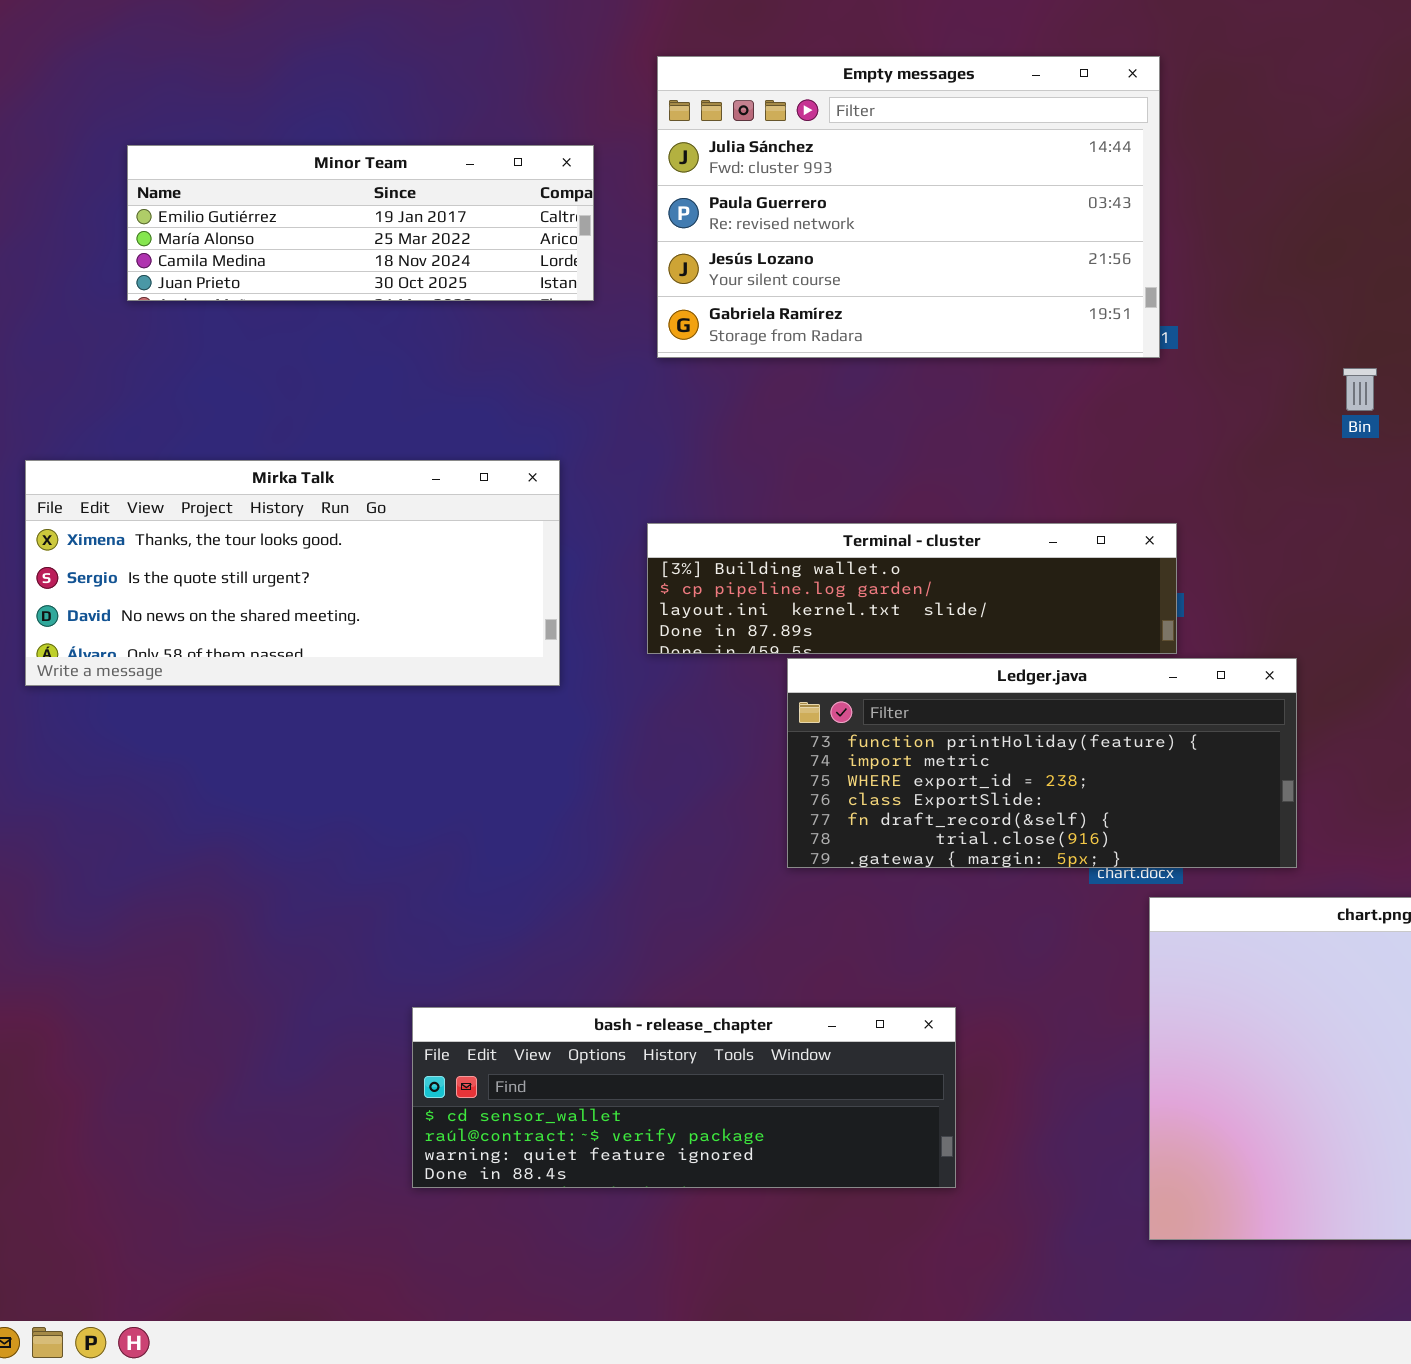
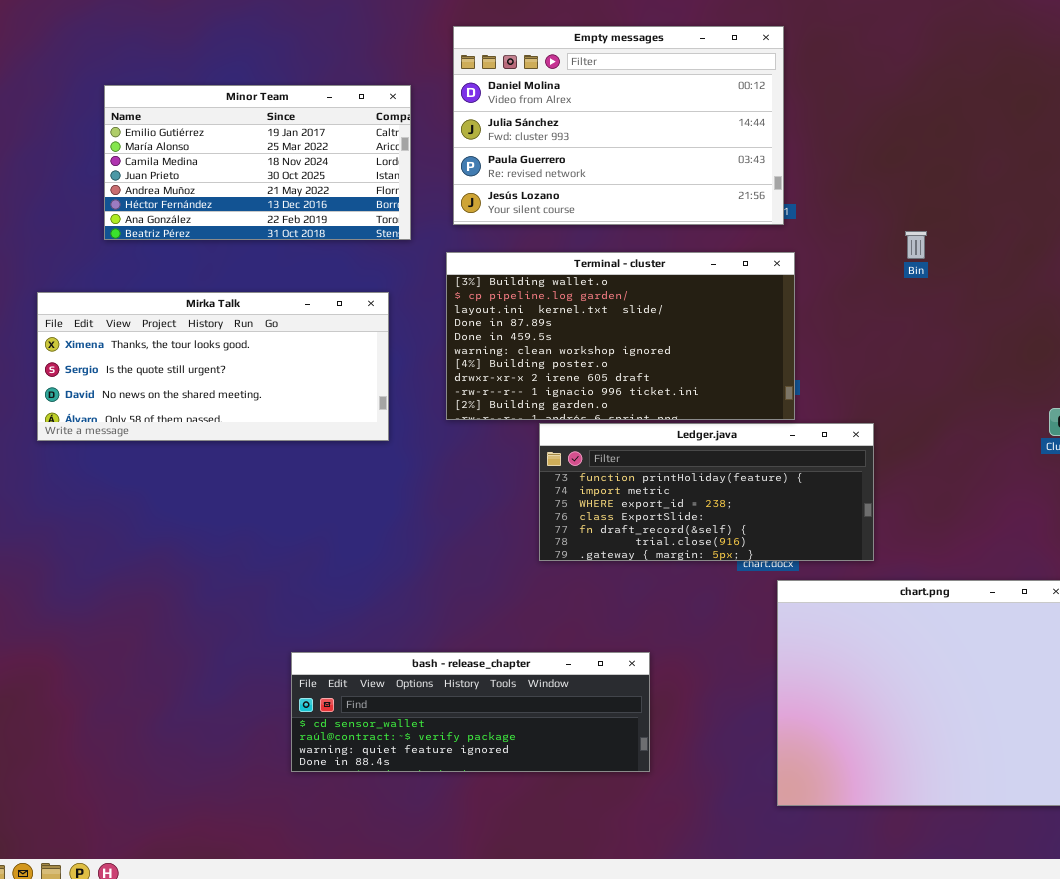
Empty messages: [657,56,1160,358] -> [453,26,784,225], scrolled up 1 row
Minor Team: [127,145,594,301] -> [104,85,411,240], resized
Terminal - cluster: [647,523,1177,654] -> [446,252,795,420], resized

